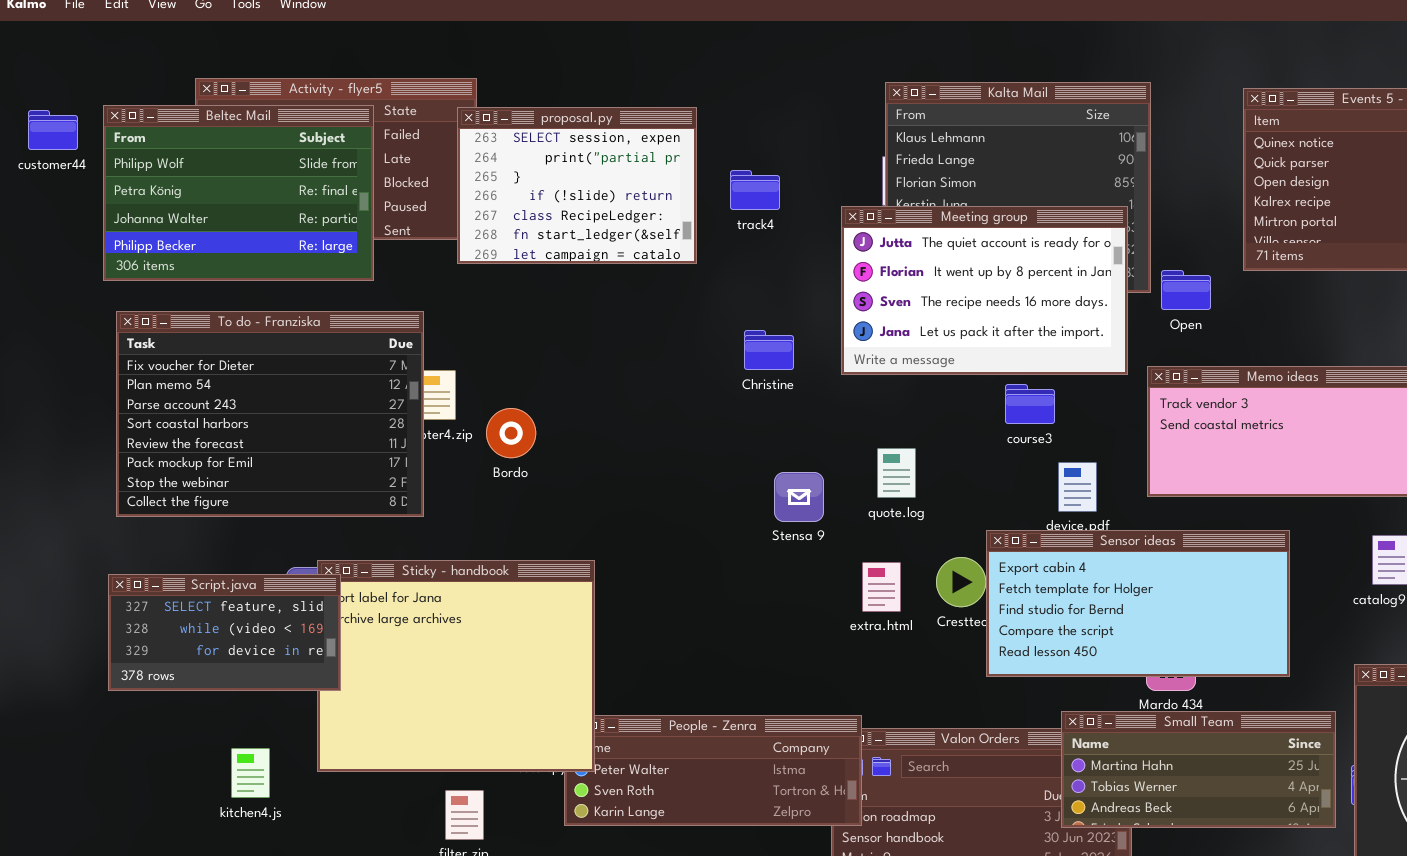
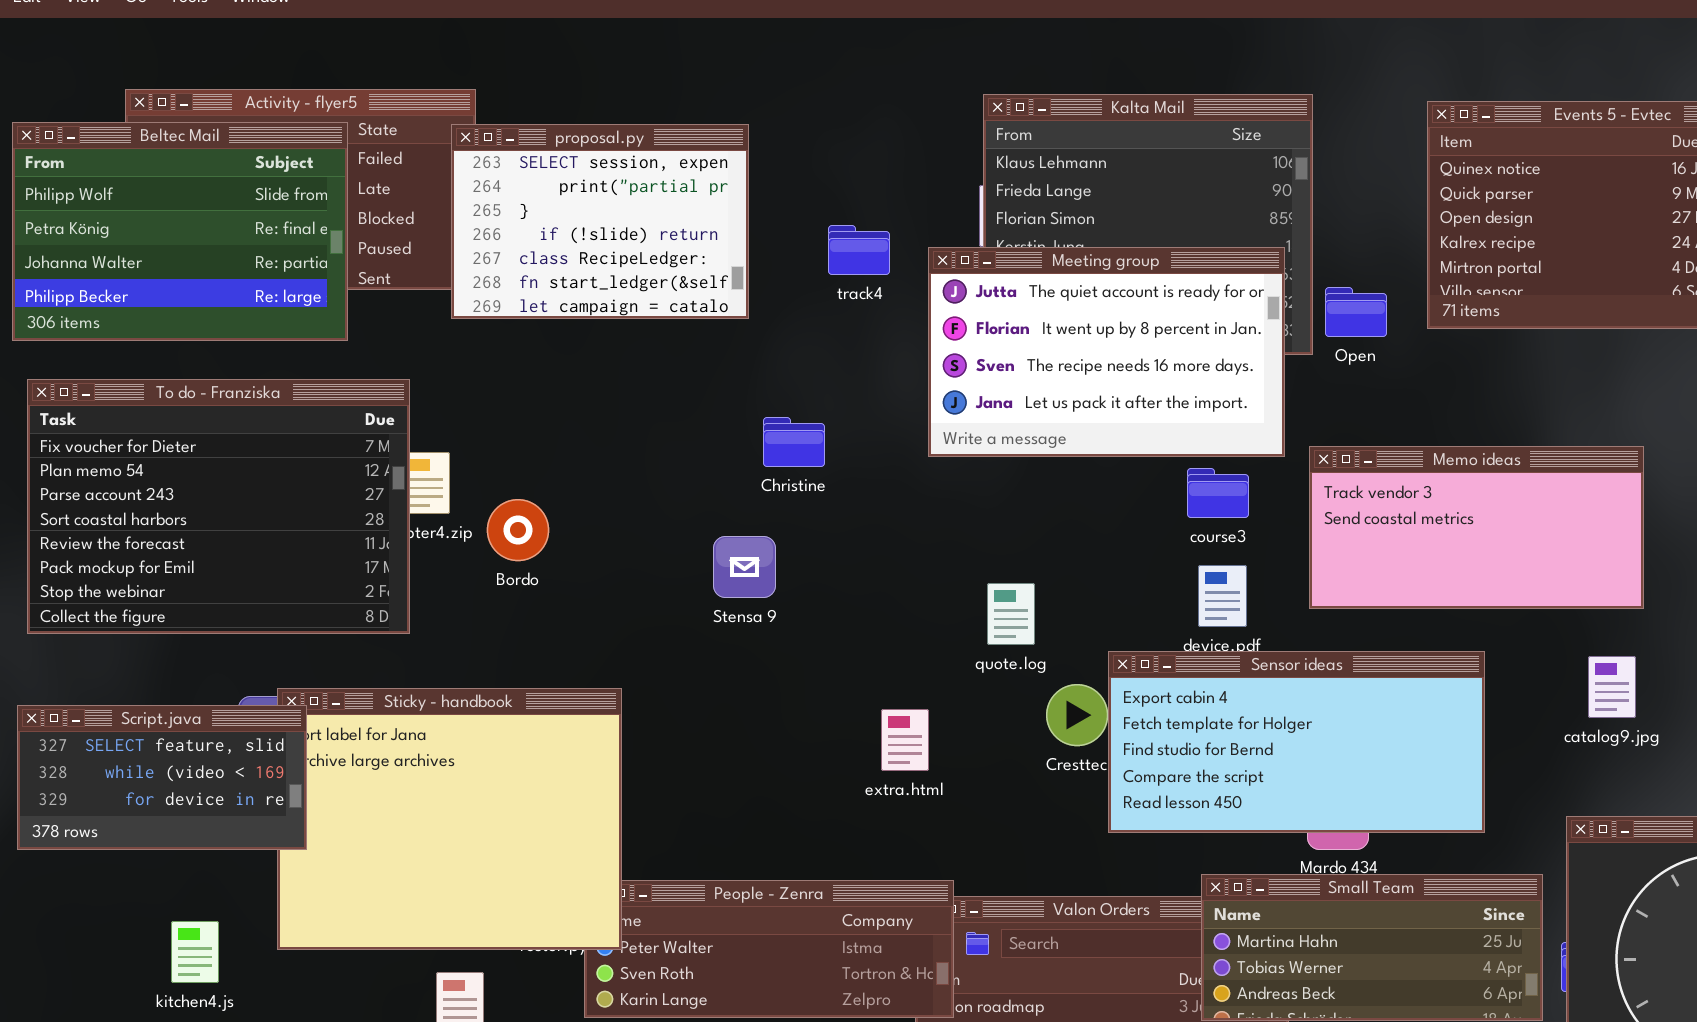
track4: [730,170,780,210] -> [828,225,890,275], moved
Open: [1161,270,1211,310] -> [1325,287,1387,337], moved
Christine: [744,330,794,370] -> [763,417,825,467], moved
course3: [1005,384,1055,424] -> [1187,468,1249,518], moved
quote.log: [877,448,916,498] -> [987,583,1035,645], moved
Stensa 9: [774,472,824,522] -> [713,536,776,598], moved
extra.html: [862,562,901,612] -> [881,709,929,771], moved

